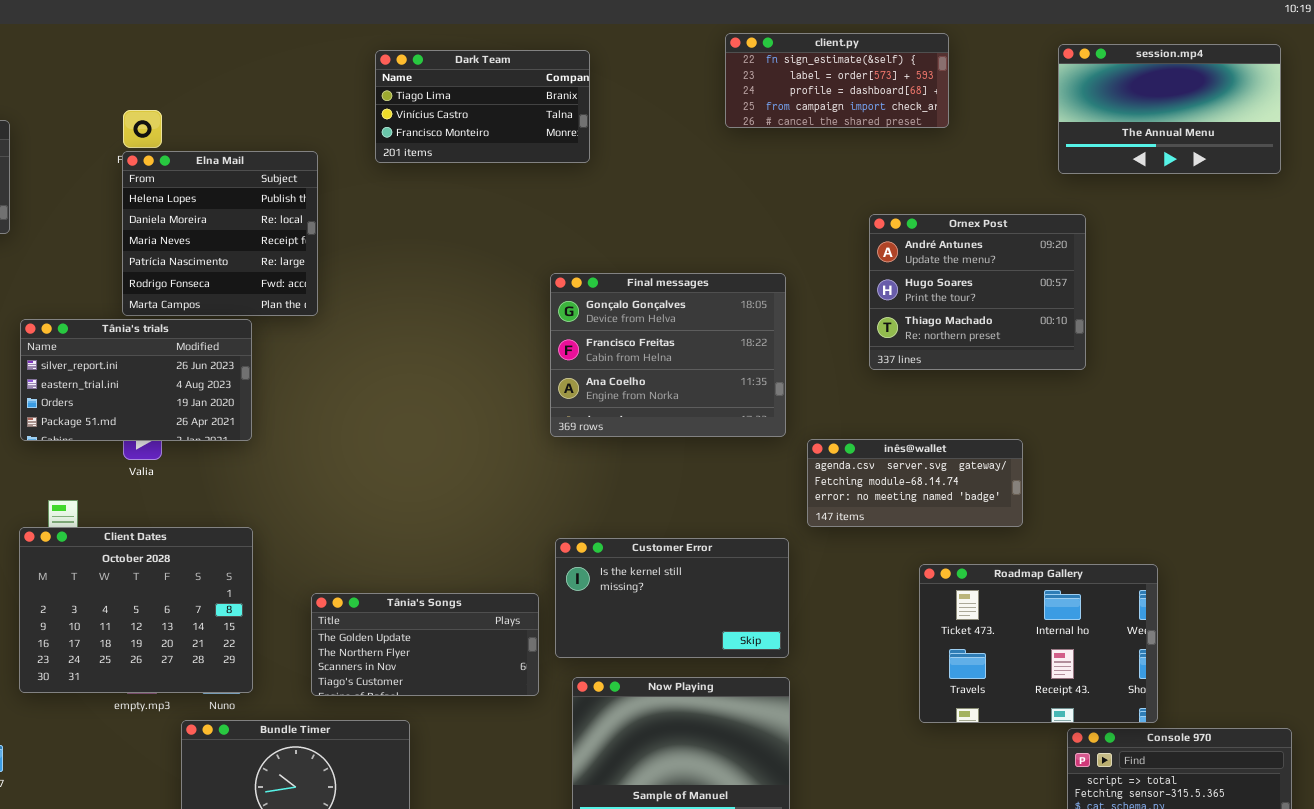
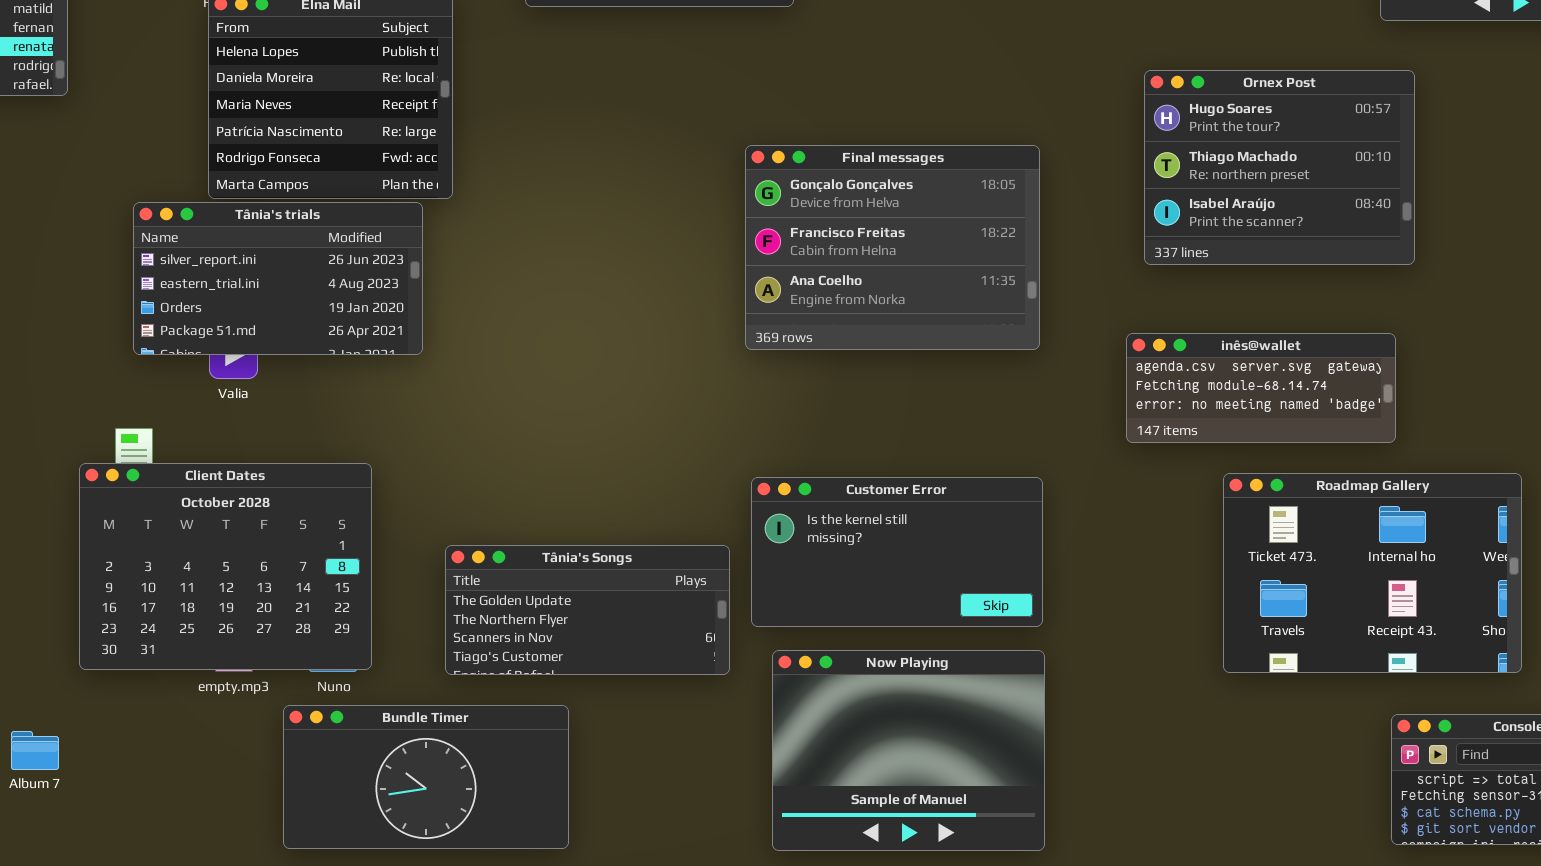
Ornex Post: [869,214,1086,370] -> [1144,70,1415,265], scrolled down 1 row
Tânia's trials: [20,319,252,441] -> [133,202,423,355], moved
inês@wallet: [807,439,1023,527] -> [1126,333,1396,443], moved
Roadmap Gallery: [919,564,1158,723] -> [1223,473,1522,673], moved

